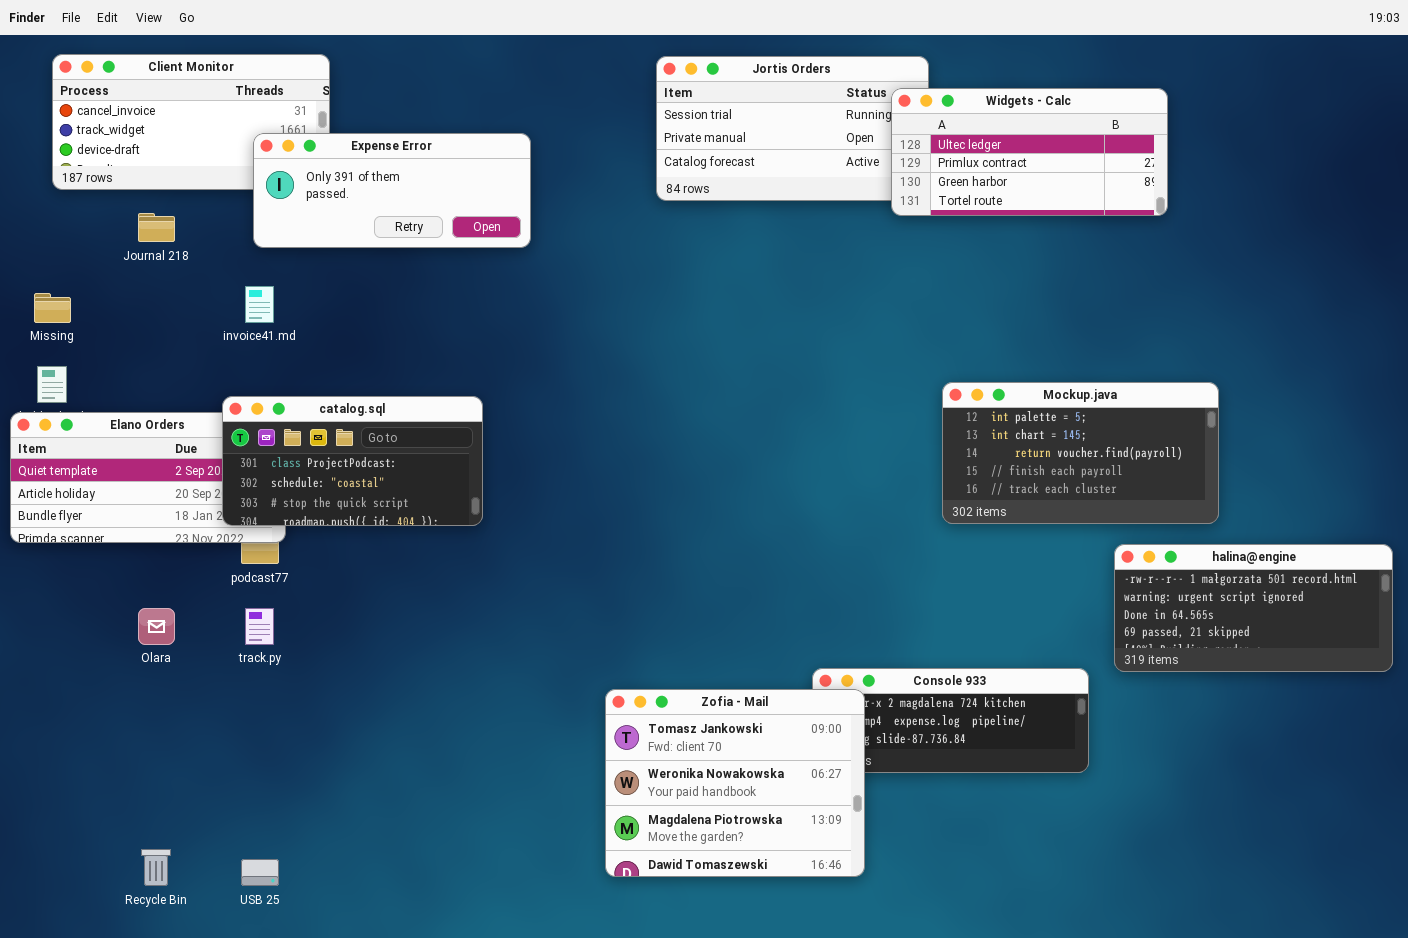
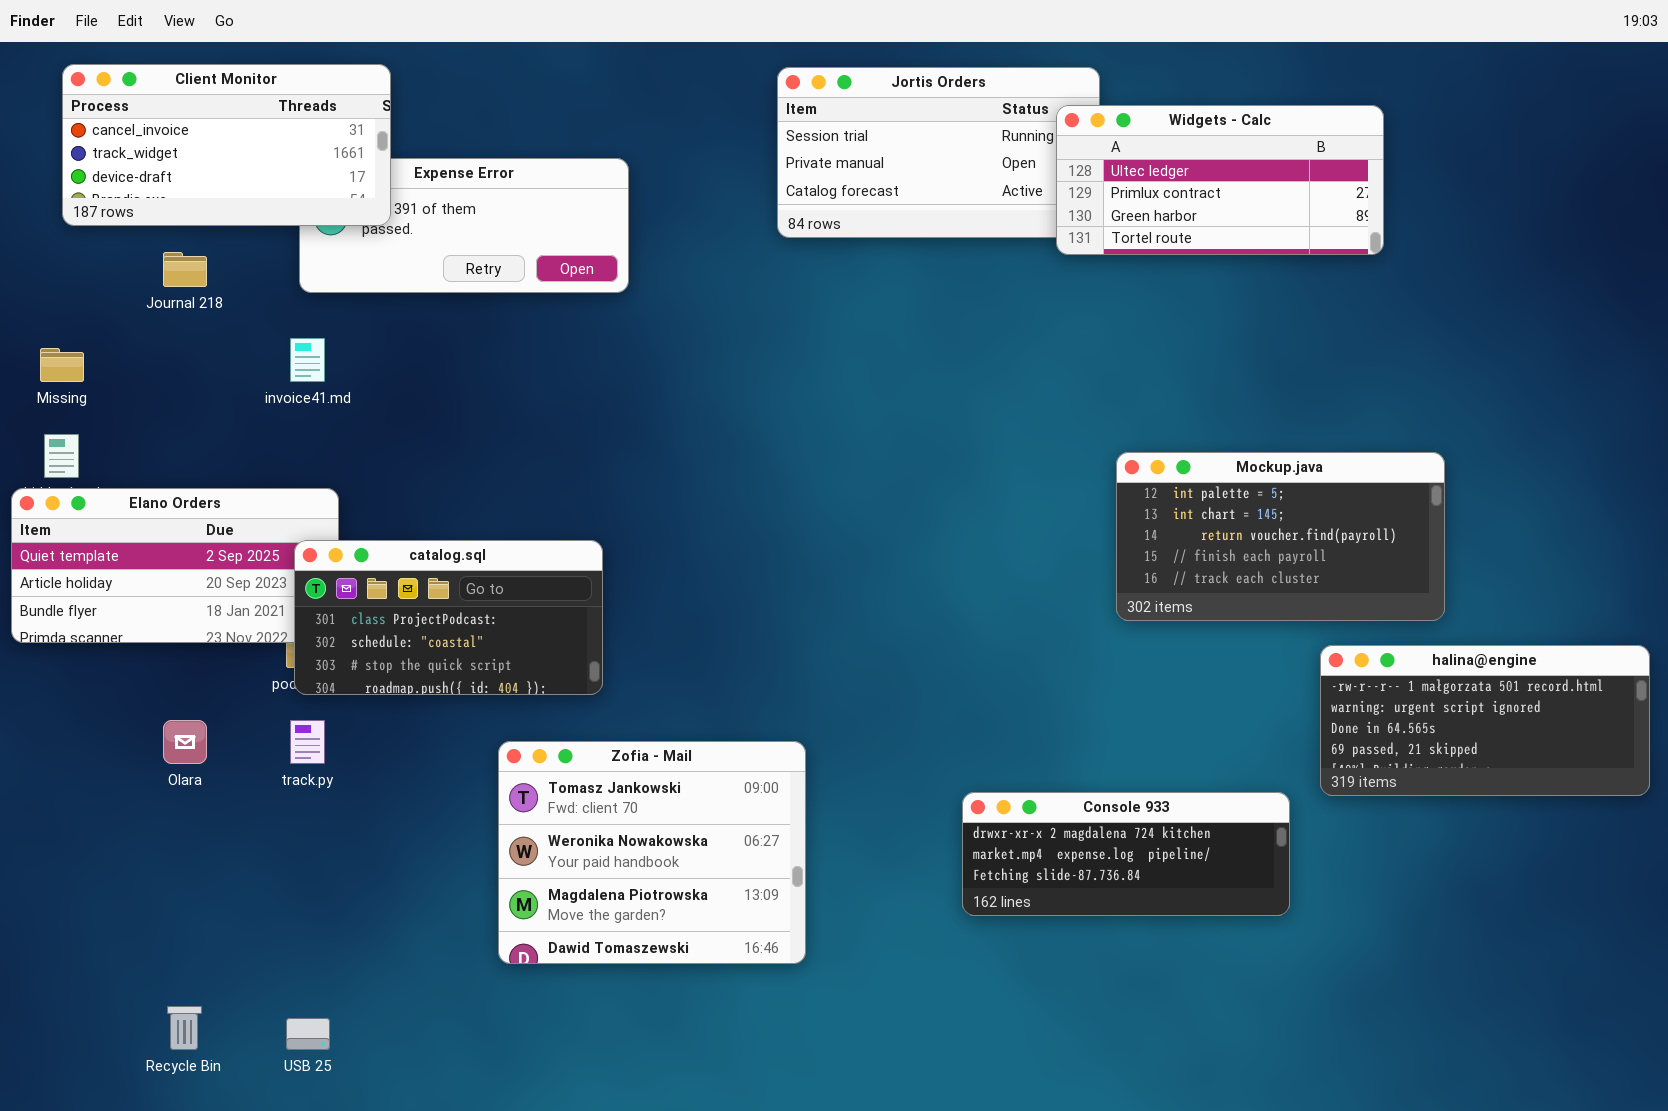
Client Monitor: [52,54,330,190] -> [62,64,391,226], raised
catalog.sql: [222,396,483,526] -> [294,540,603,695], moved
Zofia - Mail: [605,689,865,877] -> [498,741,806,964], moved

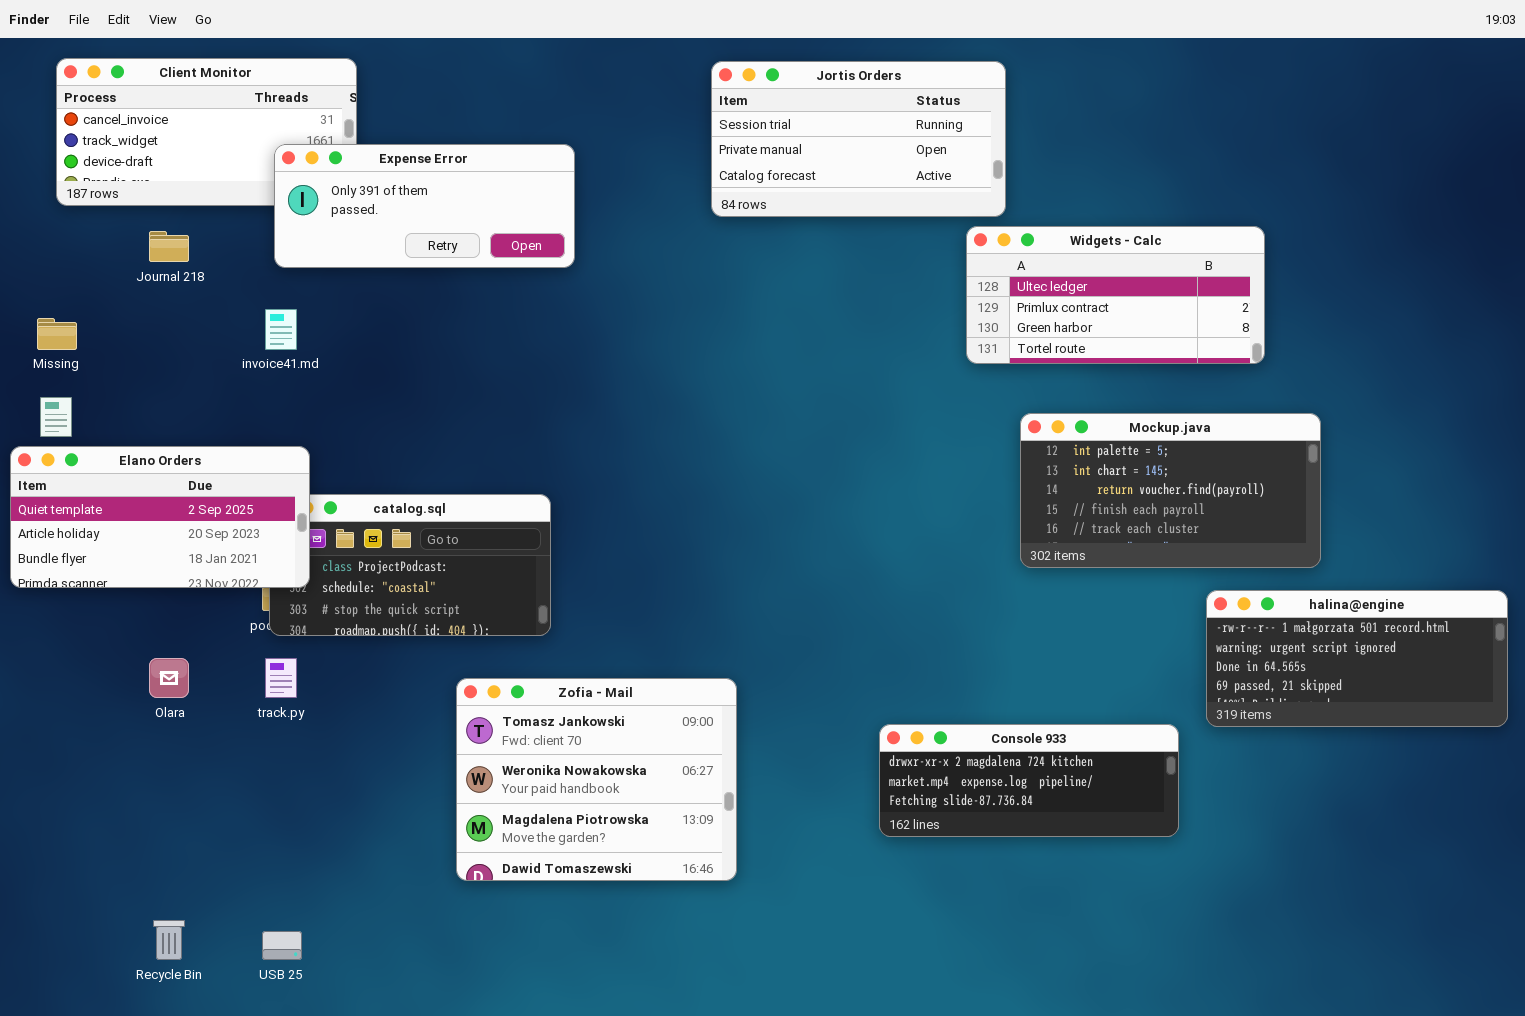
Widgets - Calc: [1056,105,1384,255] -> [966,226,1265,364], moved
Expense Error: [299,158,629,293] -> [274,144,575,268], raised
Elano Orders: [11,488,339,643] -> [10,446,310,588], raised

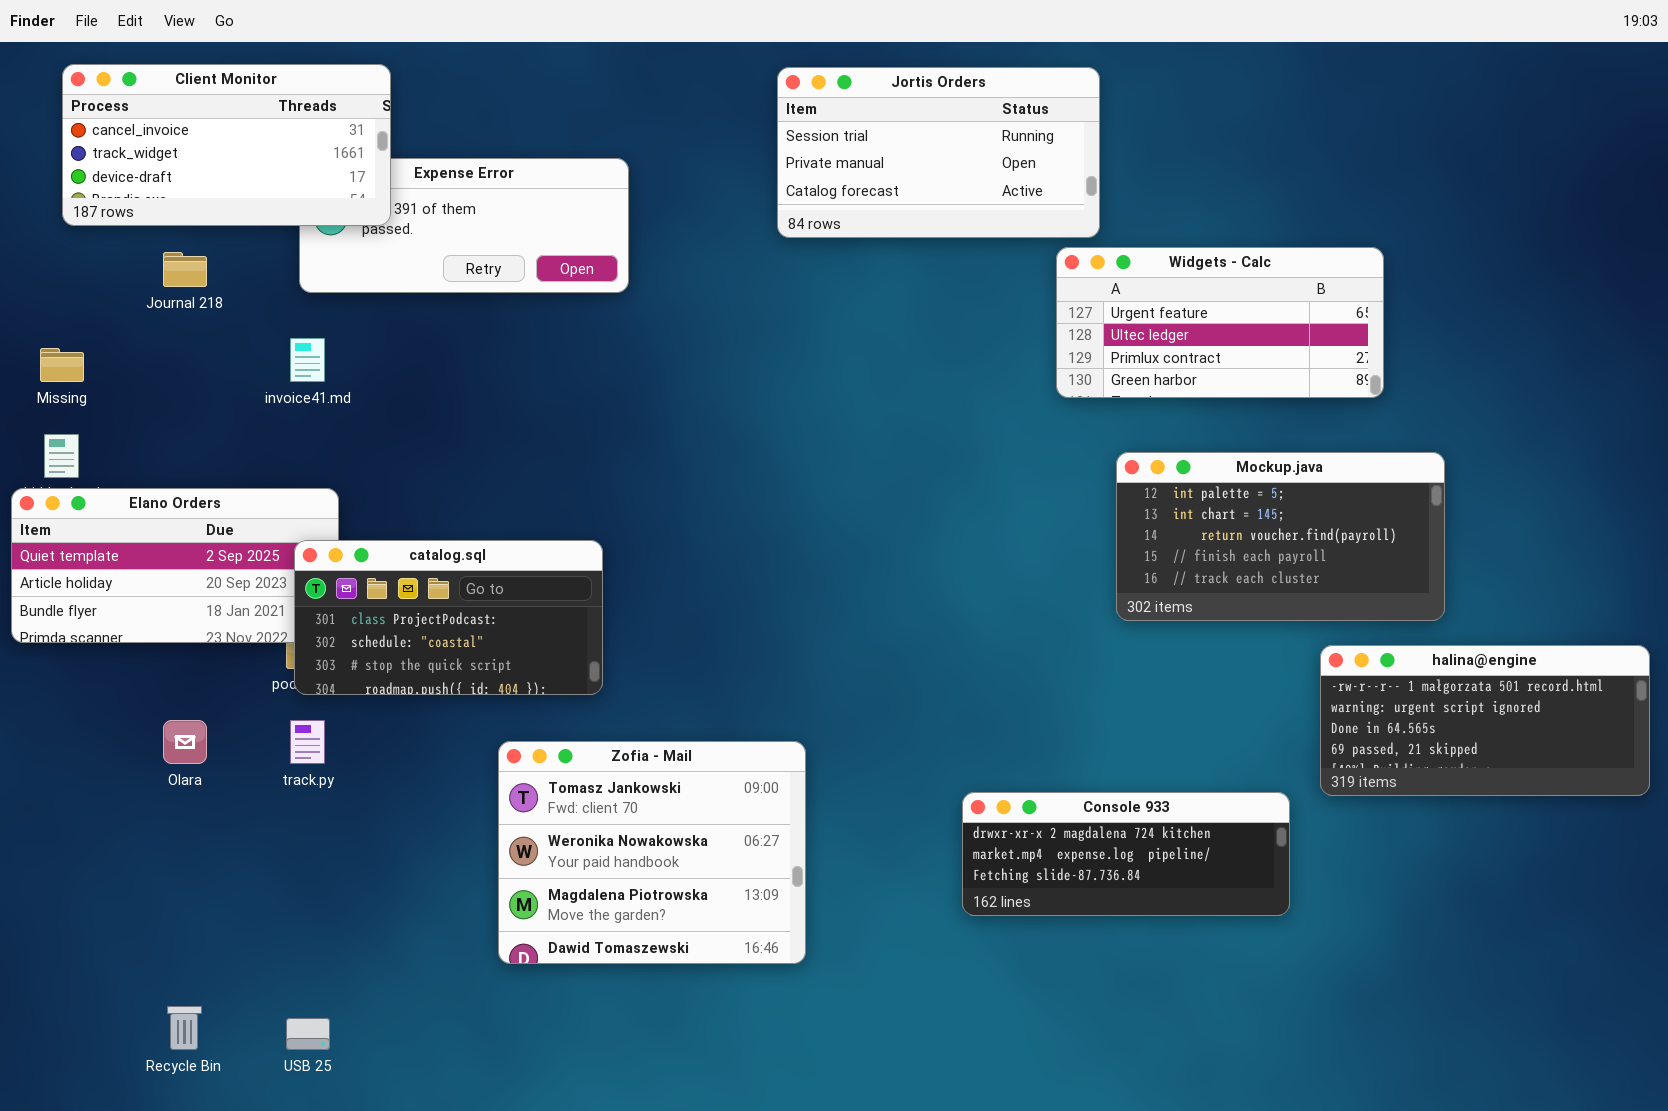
Client Monitor: [56,58,357,206] -> [62,64,391,226], raised
Widgets - Calc: [966,226,1265,364] -> [1056,247,1384,398], scrolled up 1 row
catalog.sql: [269,494,551,636] -> [294,540,603,695], raised

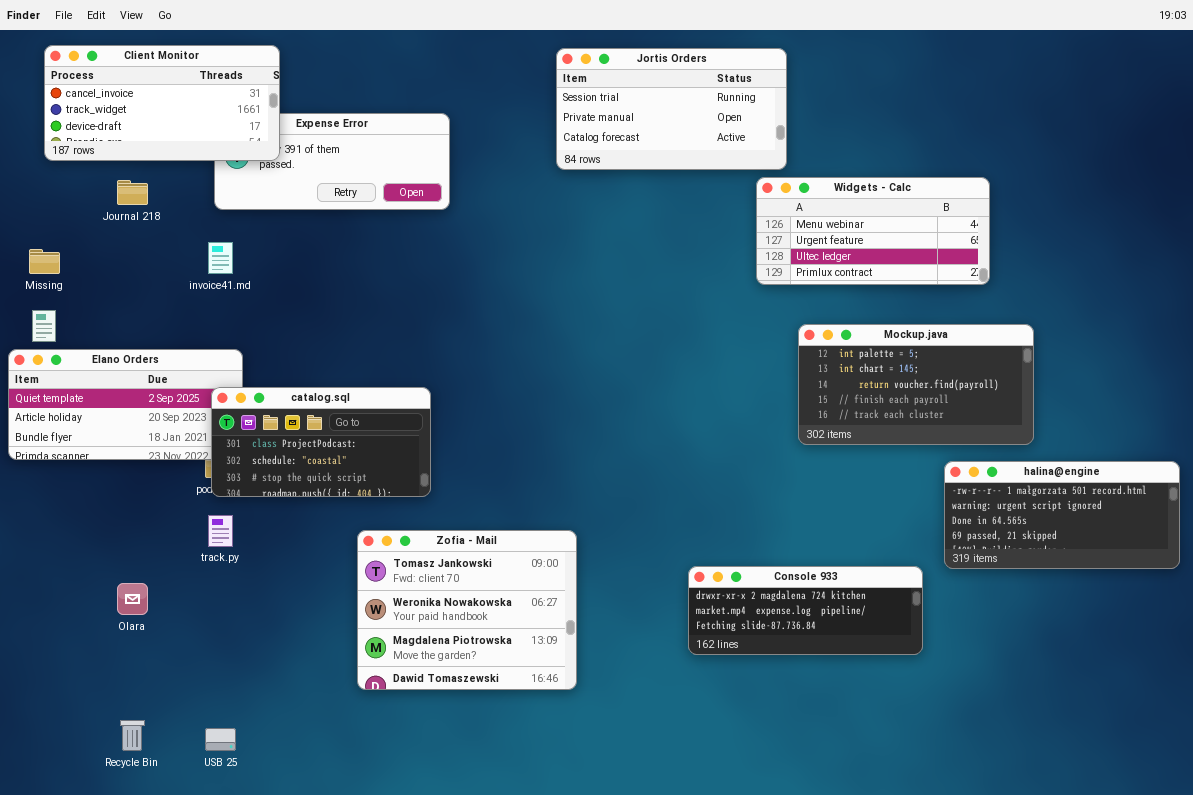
Widgets - Calc: [1056,247,1384,398] -> [756,177,990,285], scrolled up 1 row
Olara: [163,720,207,764] -> [117,583,148,615], moved

